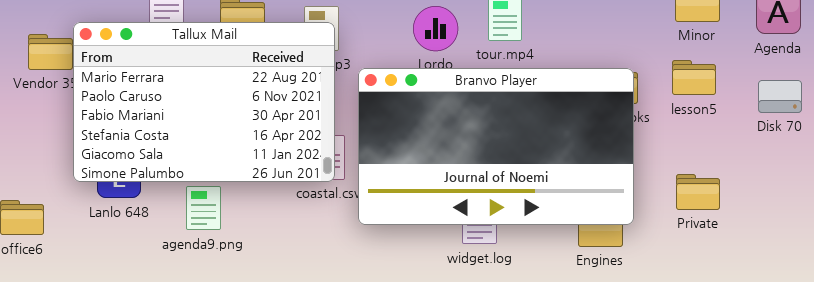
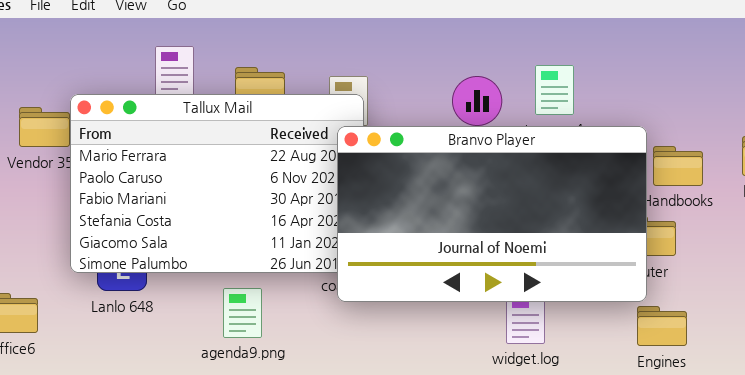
Branvo Player: [358,68,634,225] -> [337,126,647,302], moved
agenda9.png: [186,186,221,230] -> [223,288,262,338], moved

